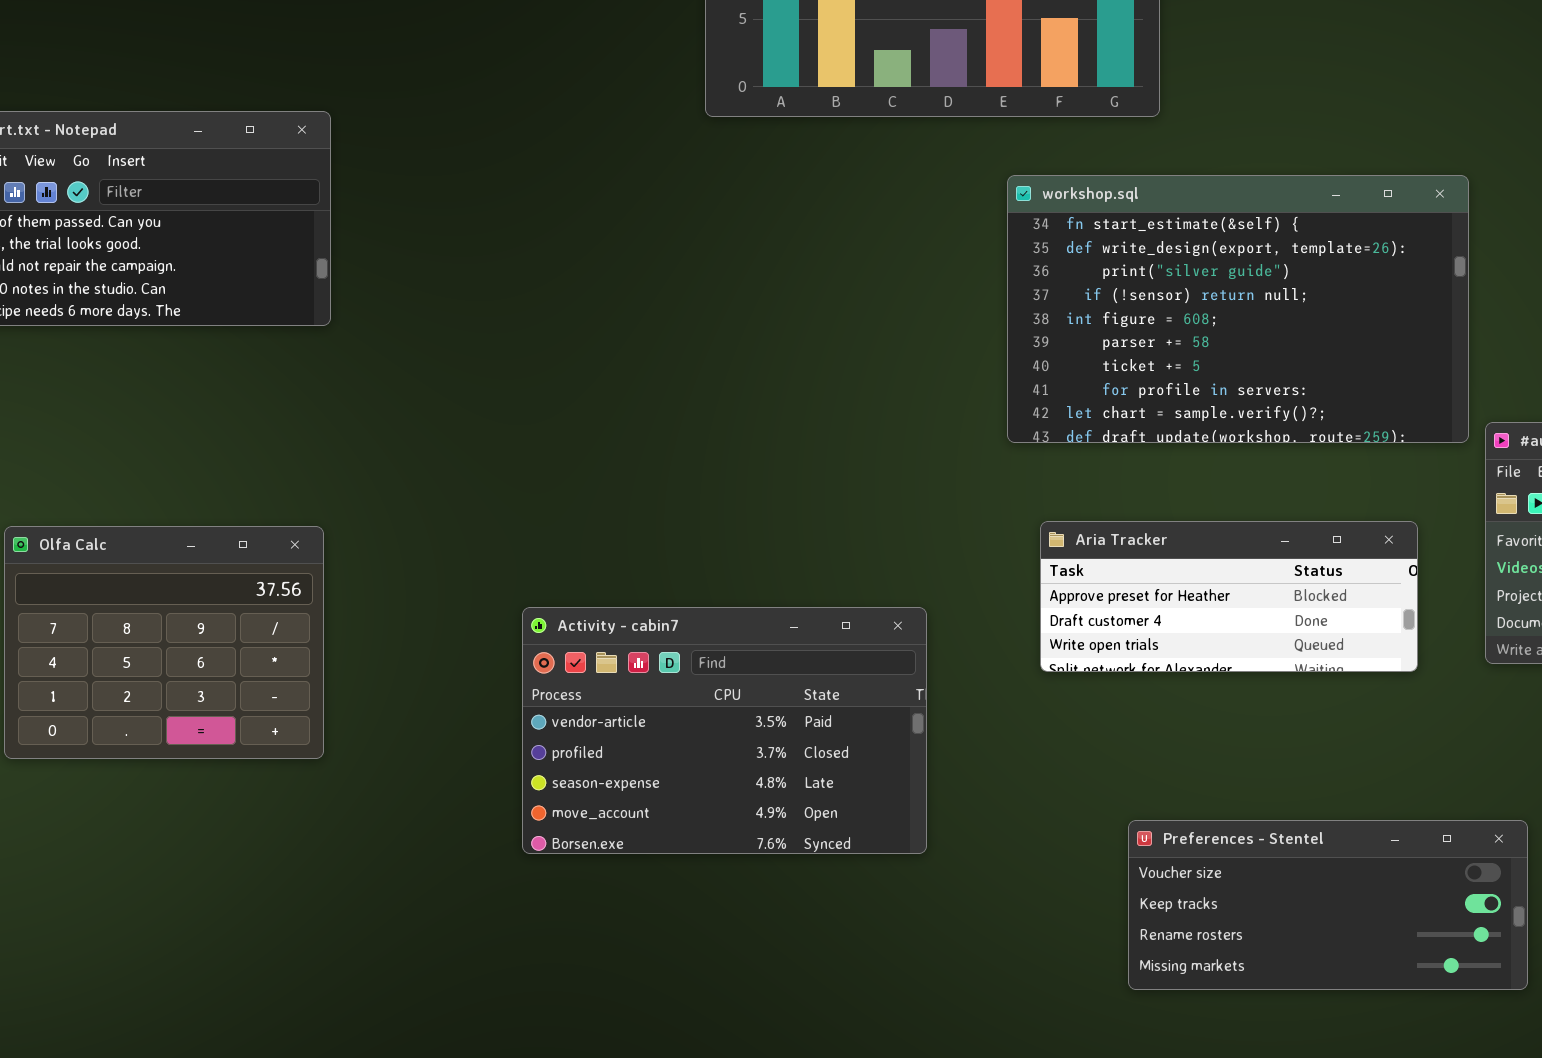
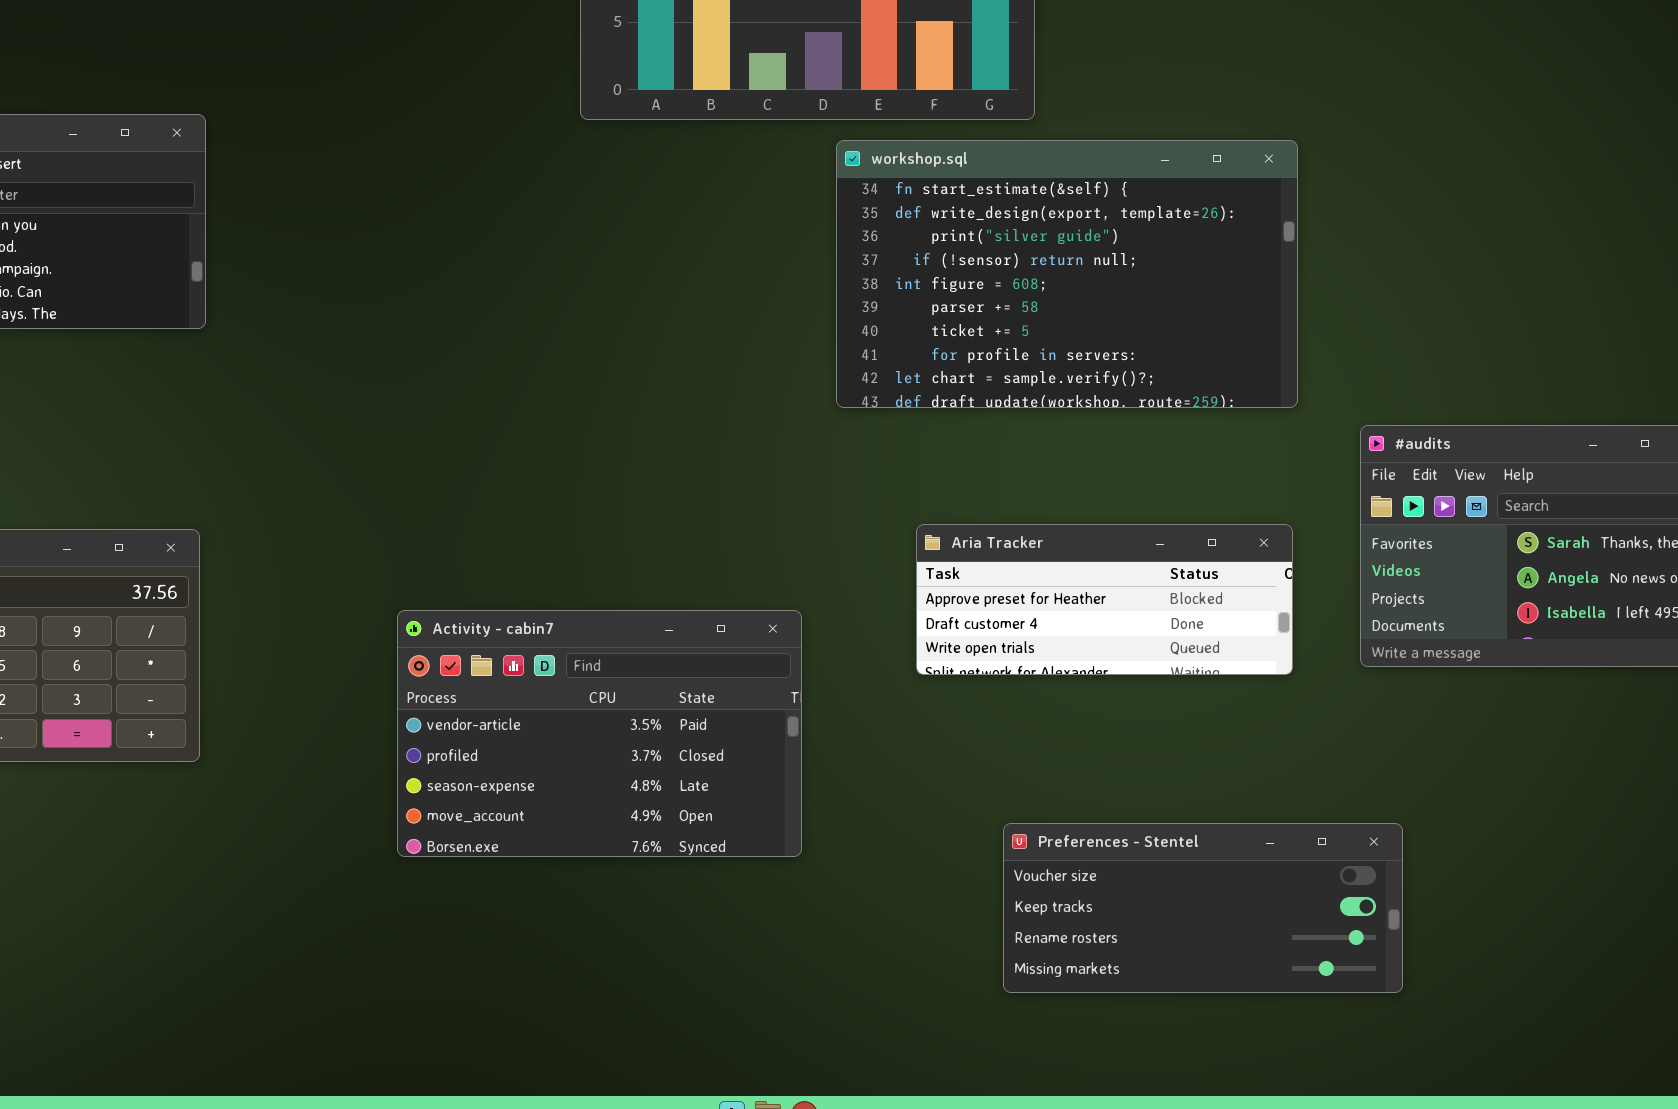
workshop.sql: [1007,175,1469,443] -> [836,140,1298,408], moved

